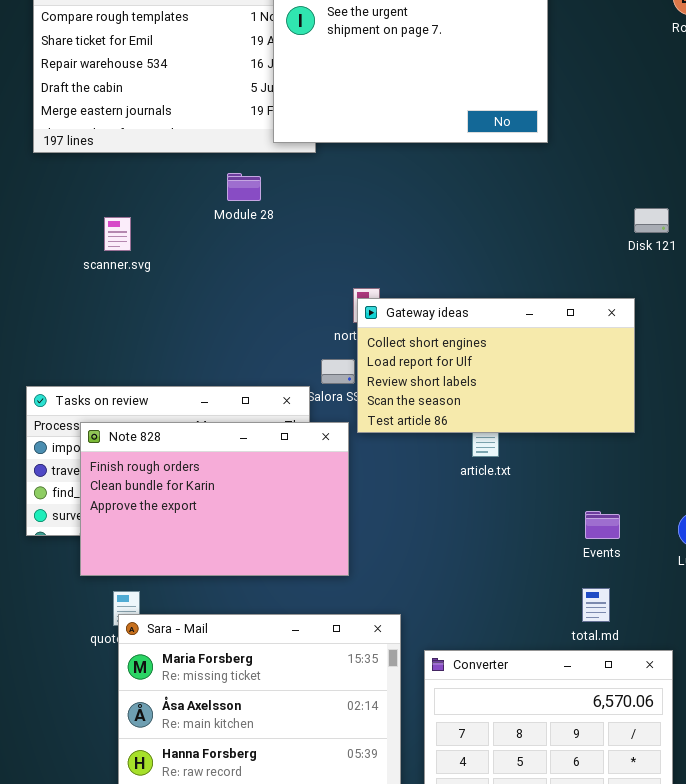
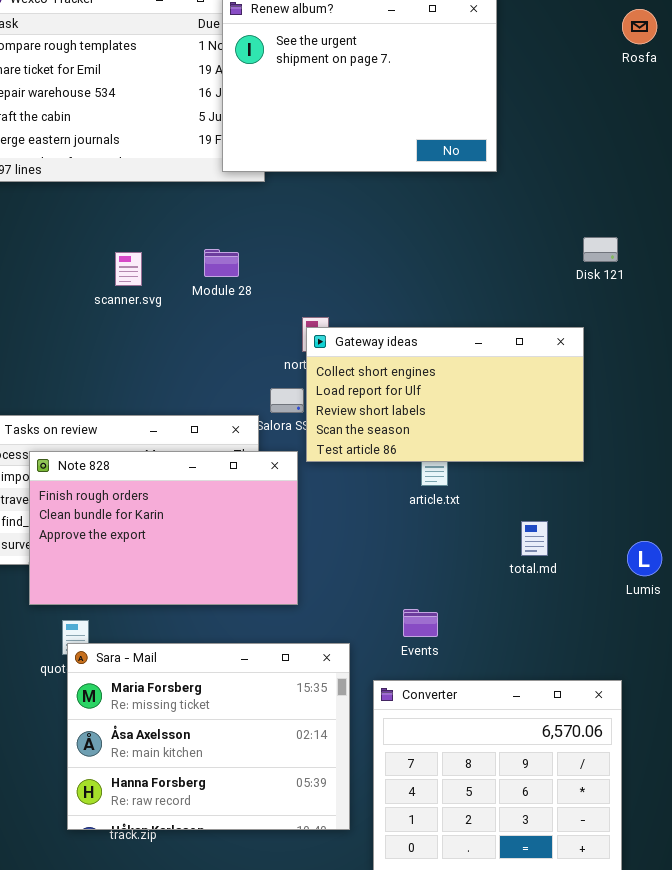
Module 28: [227,173,261,201] -> [204,249,239,277], moved
scanner.svg: [104,217,131,251] -> [115,252,142,286], moved
Events: [585,511,620,539] -> [403,609,438,637], moved
total.md: [582,588,610,622] -> [521,521,548,556], moved

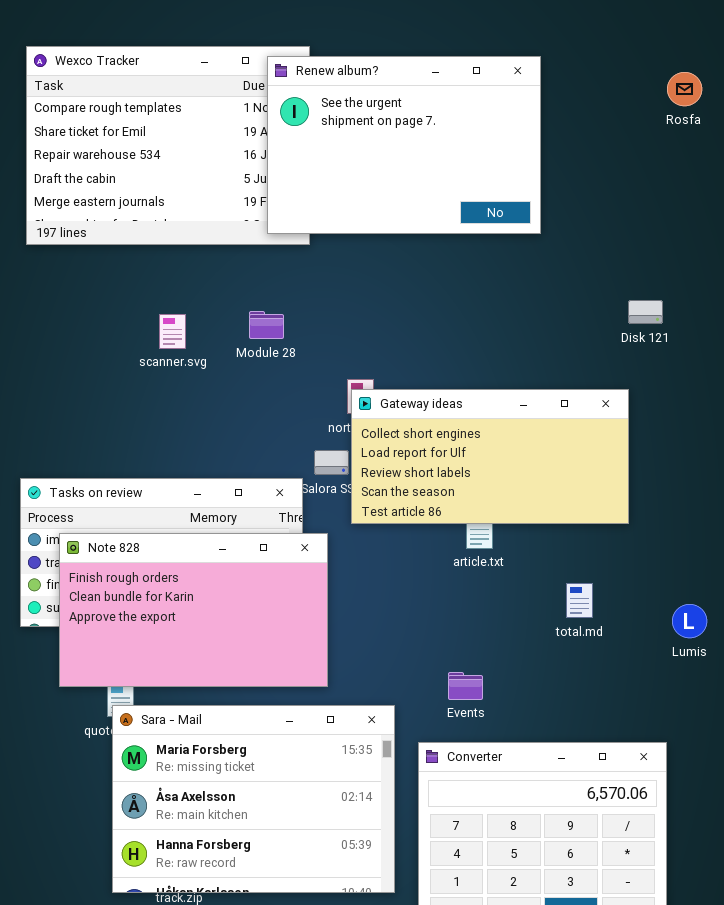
Note 828: [29,451,298,605] -> [59,533,328,687], moved

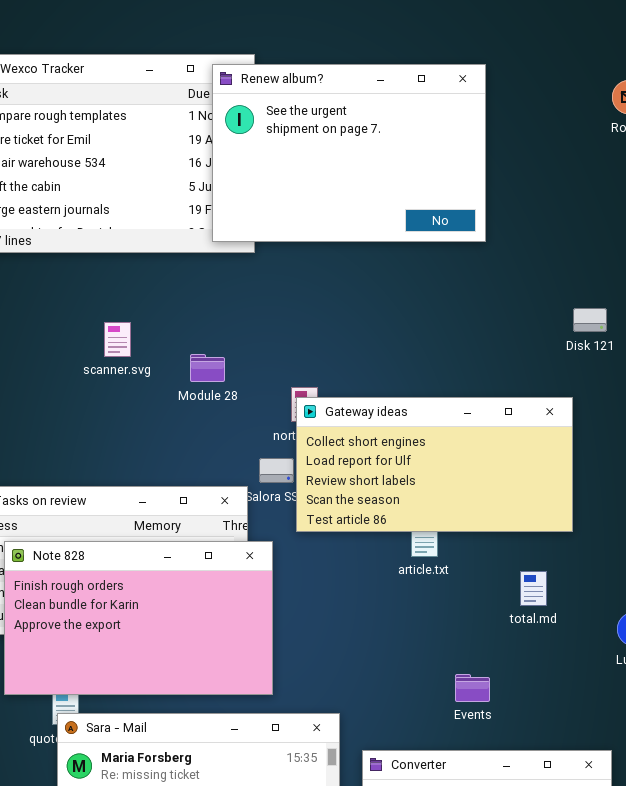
Module 28: [249,311,284,339] -> [190,354,225,382], moved
total.md: [566,583,593,618] -> [520,571,547,606], moved
Events: [448,672,483,700] -> [455,674,490,702], moved

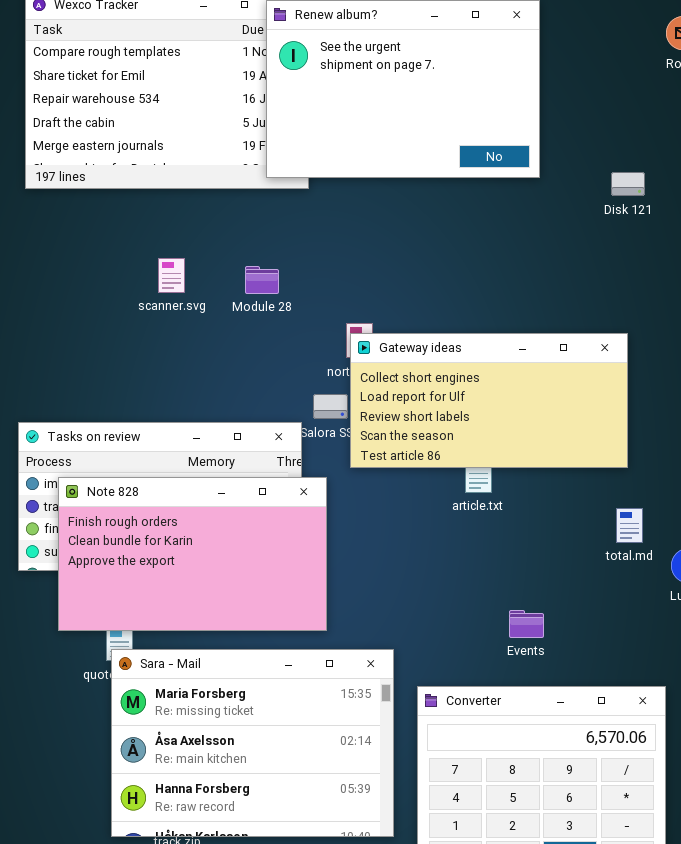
Disk 121: [573,308,607,332] -> [611,172,645,196], moved
Module 28: [190,354,225,382] -> [245,266,279,294], moved
total.md: [520,571,547,606] -> [616,508,643,543], moved

